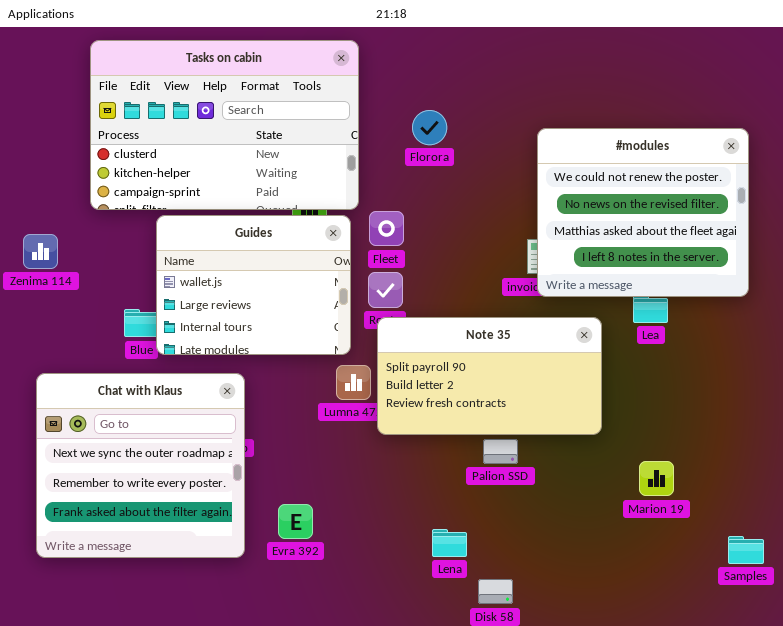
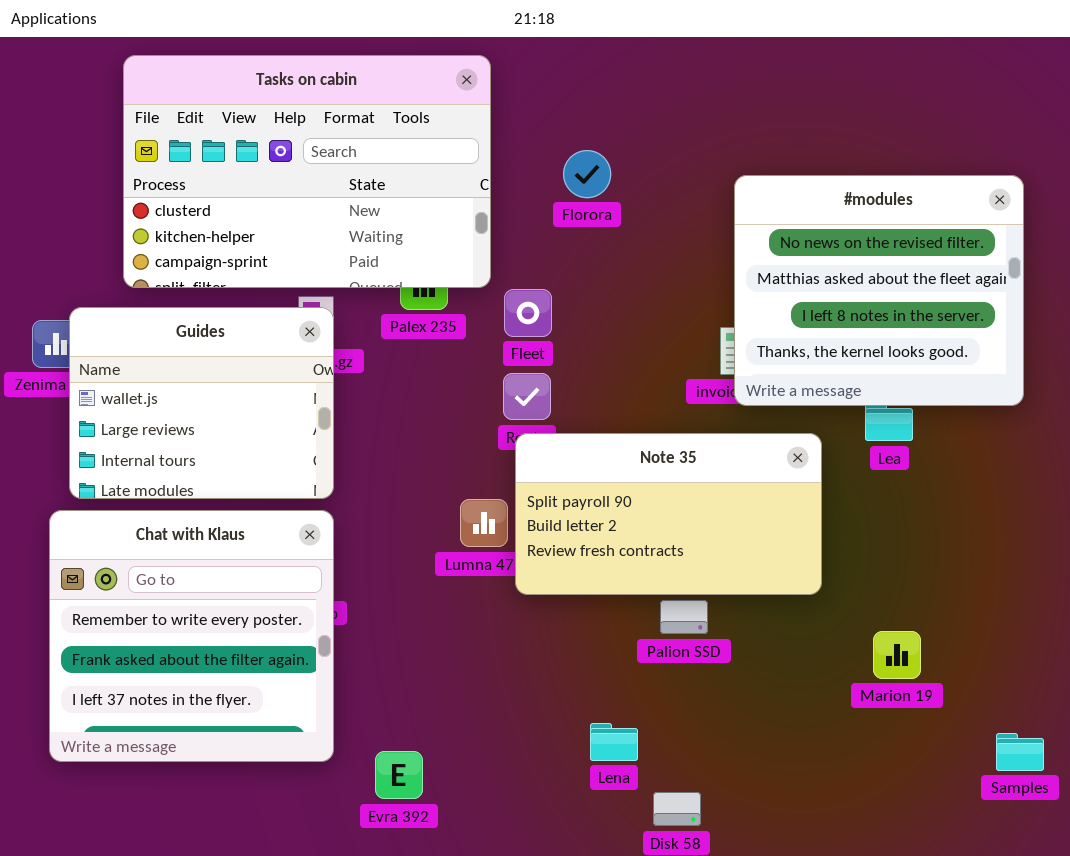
#modules: [537,128,749,297] -> [734,175,1024,406], scrolled down 1 row
Guides: [156,215,351,355] -> [69,307,334,499], moved
Chat with Klaus: [36,373,245,558] -> [49,510,334,762], scrolled down 1 row
Evra 392: [278,504,313,539] -> [375,751,423,799], moved

